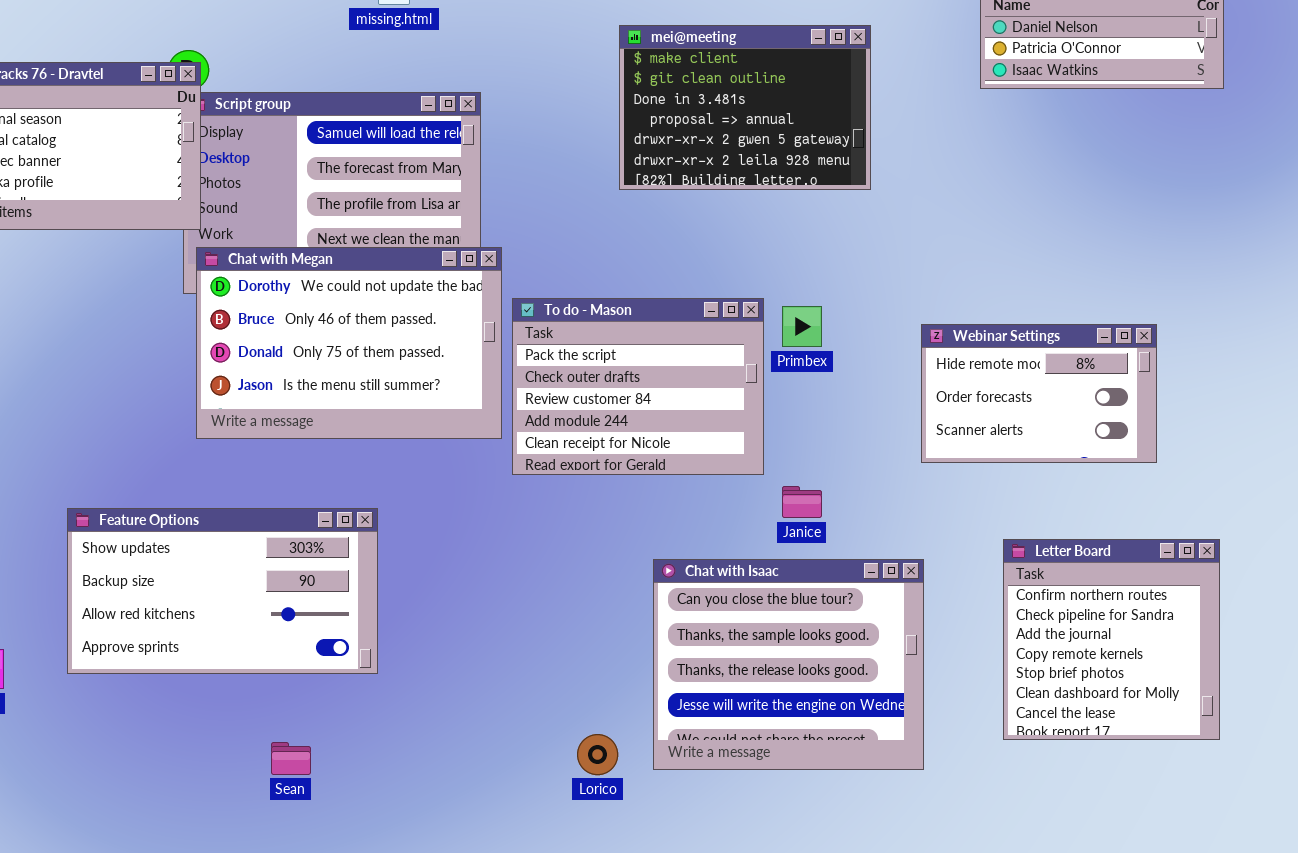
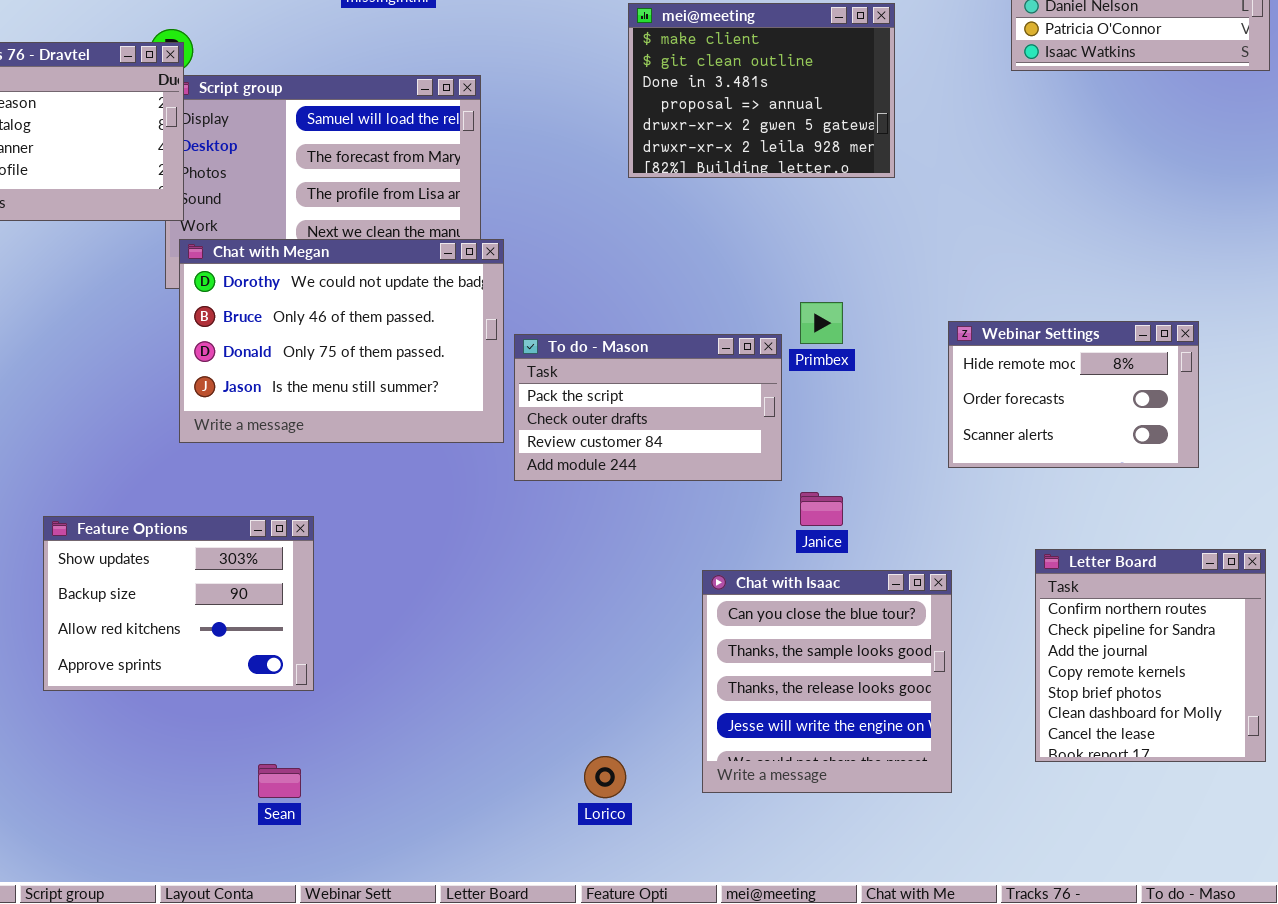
To do - Mason: [512,298,764,475] -> [514,334,782,481], resized
Feature Options: [67,508,378,674] -> [43,516,314,691], resized
Chat with Isaac: [653,559,924,770] -> [702,570,952,793], resized

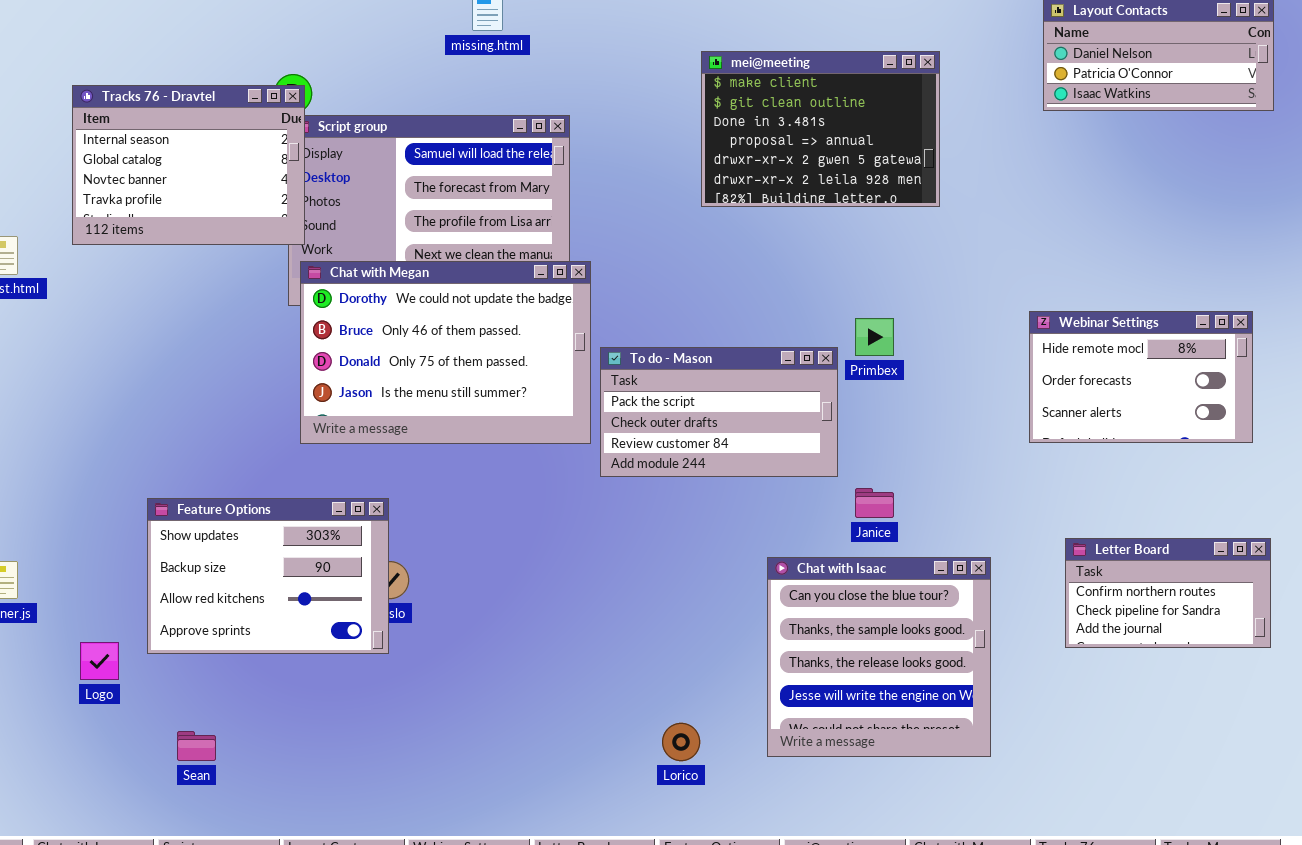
Webinar Settings: [948,321,1199,468] -> [1029,311,1253,443], moved
Feature Options: [43,516,314,691] -> [147,498,389,654], moved
Letter Board: [1035,549,1266,762] -> [1065,538,1271,648], resized
Sean: [258,764,301,798] -> [177,731,216,761], moved

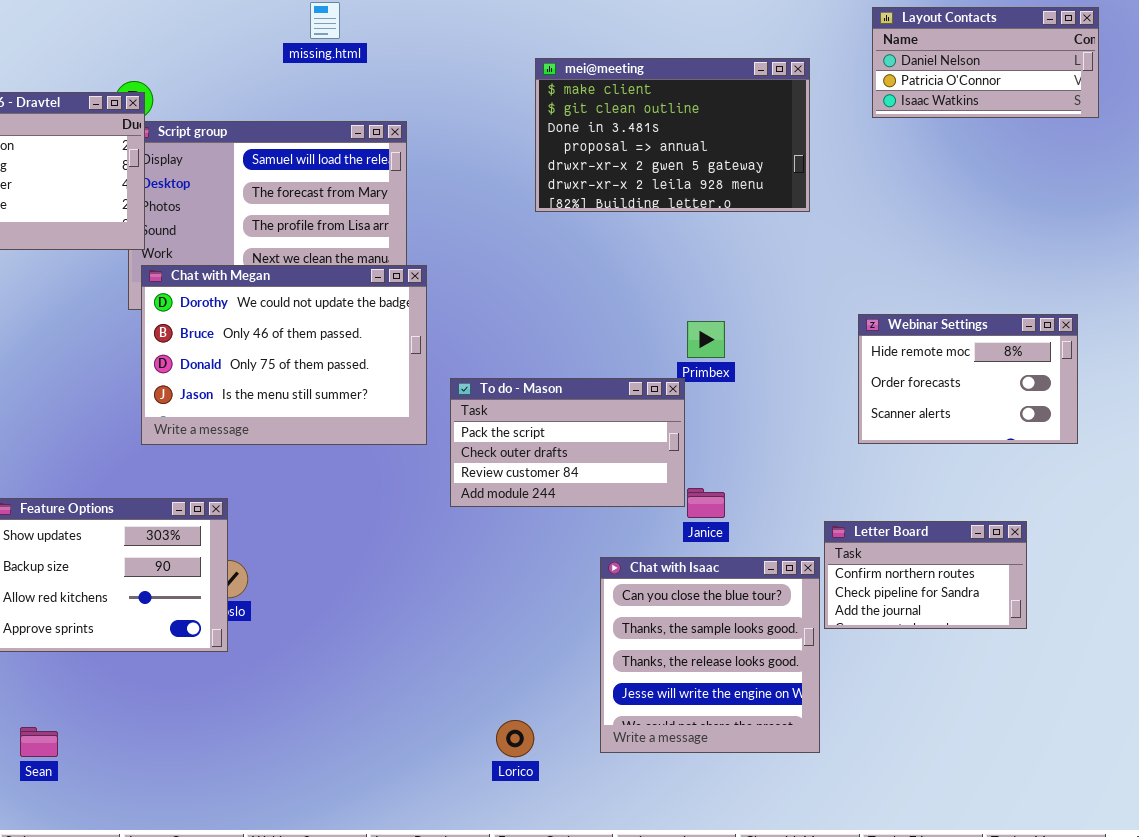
mei@meeting: [701,51,940,207] -> [535,58,810,212], resized
To do - Mason: [600,347,838,477] -> [450,378,685,507], moved
Letter Board: [1065,538,1271,648] -> [824,521,1027,629], moved

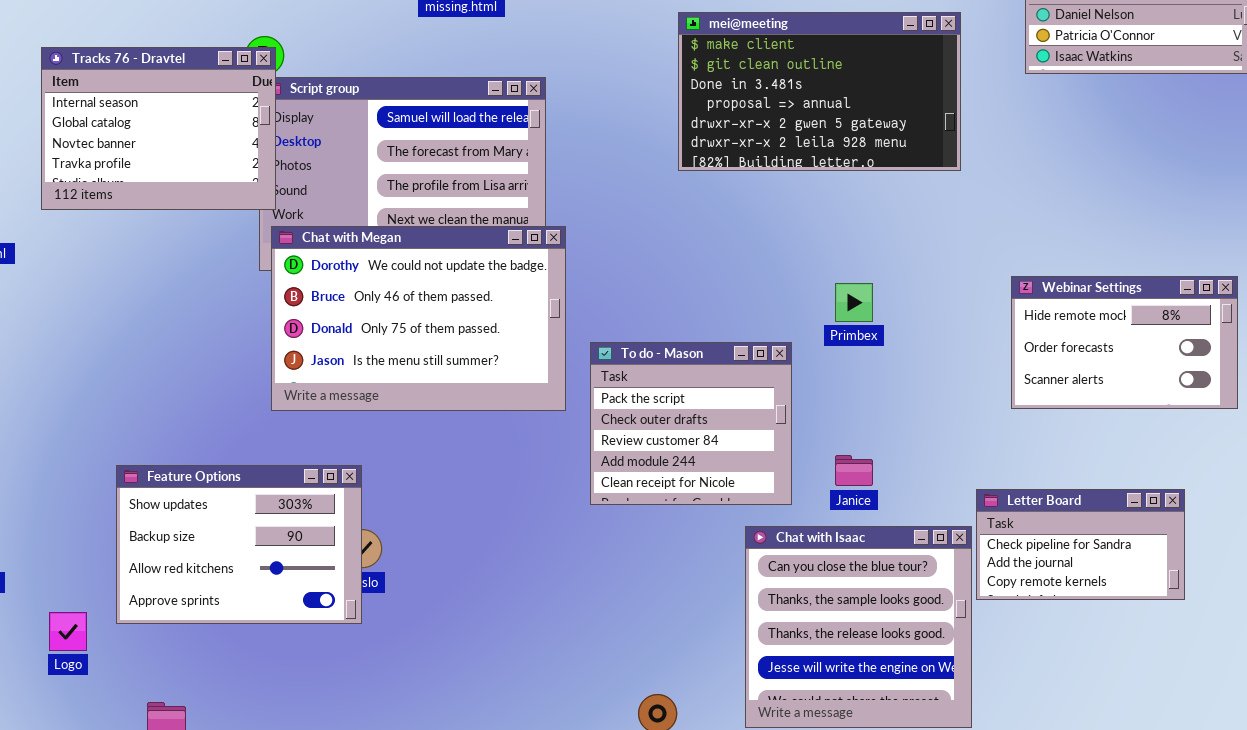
To do - Mason: [450,378,685,507] -> [590,342,792,505], resized
Letter Board: [824,521,1027,629] -> [976,489,1185,600], scrolled down 1 row

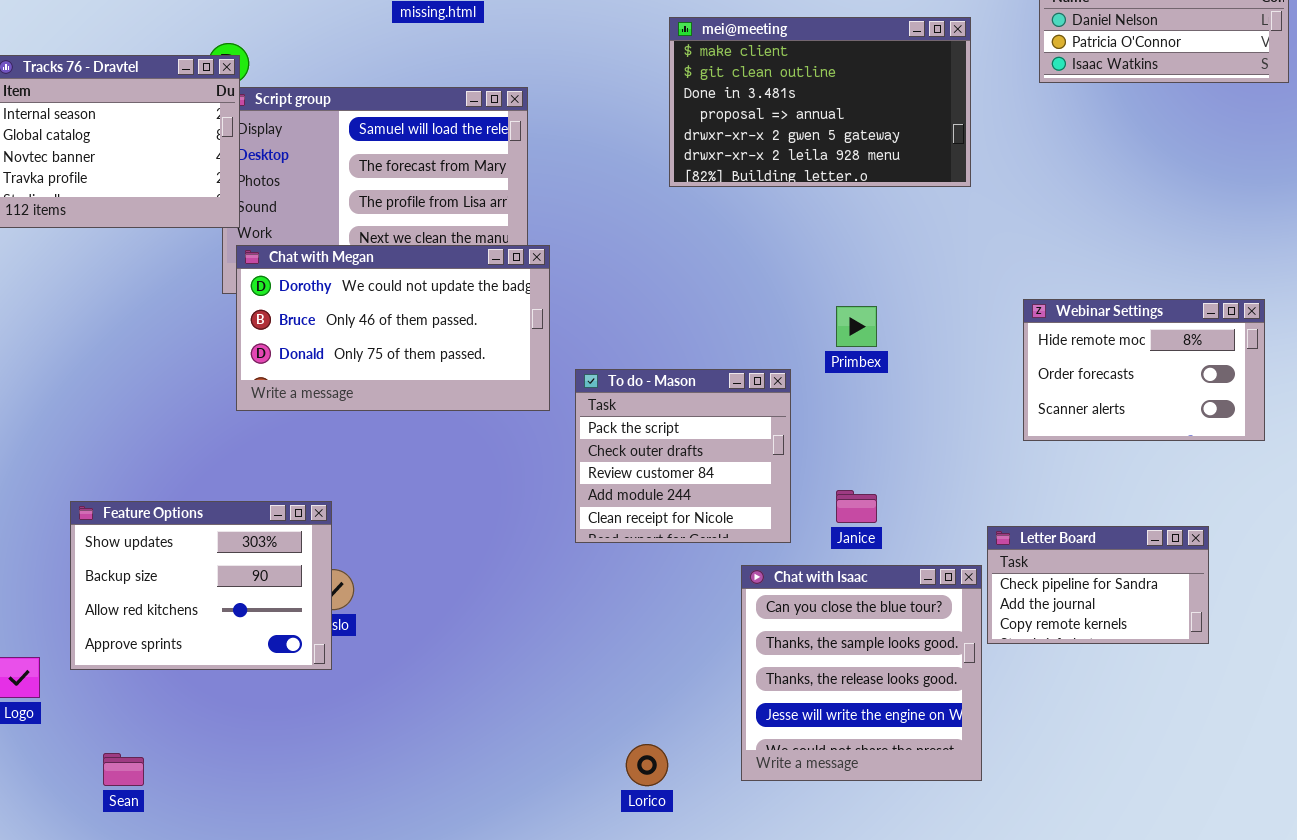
Chat with Megan: [271,226,566,411] -> [236,245,550,411], resized

